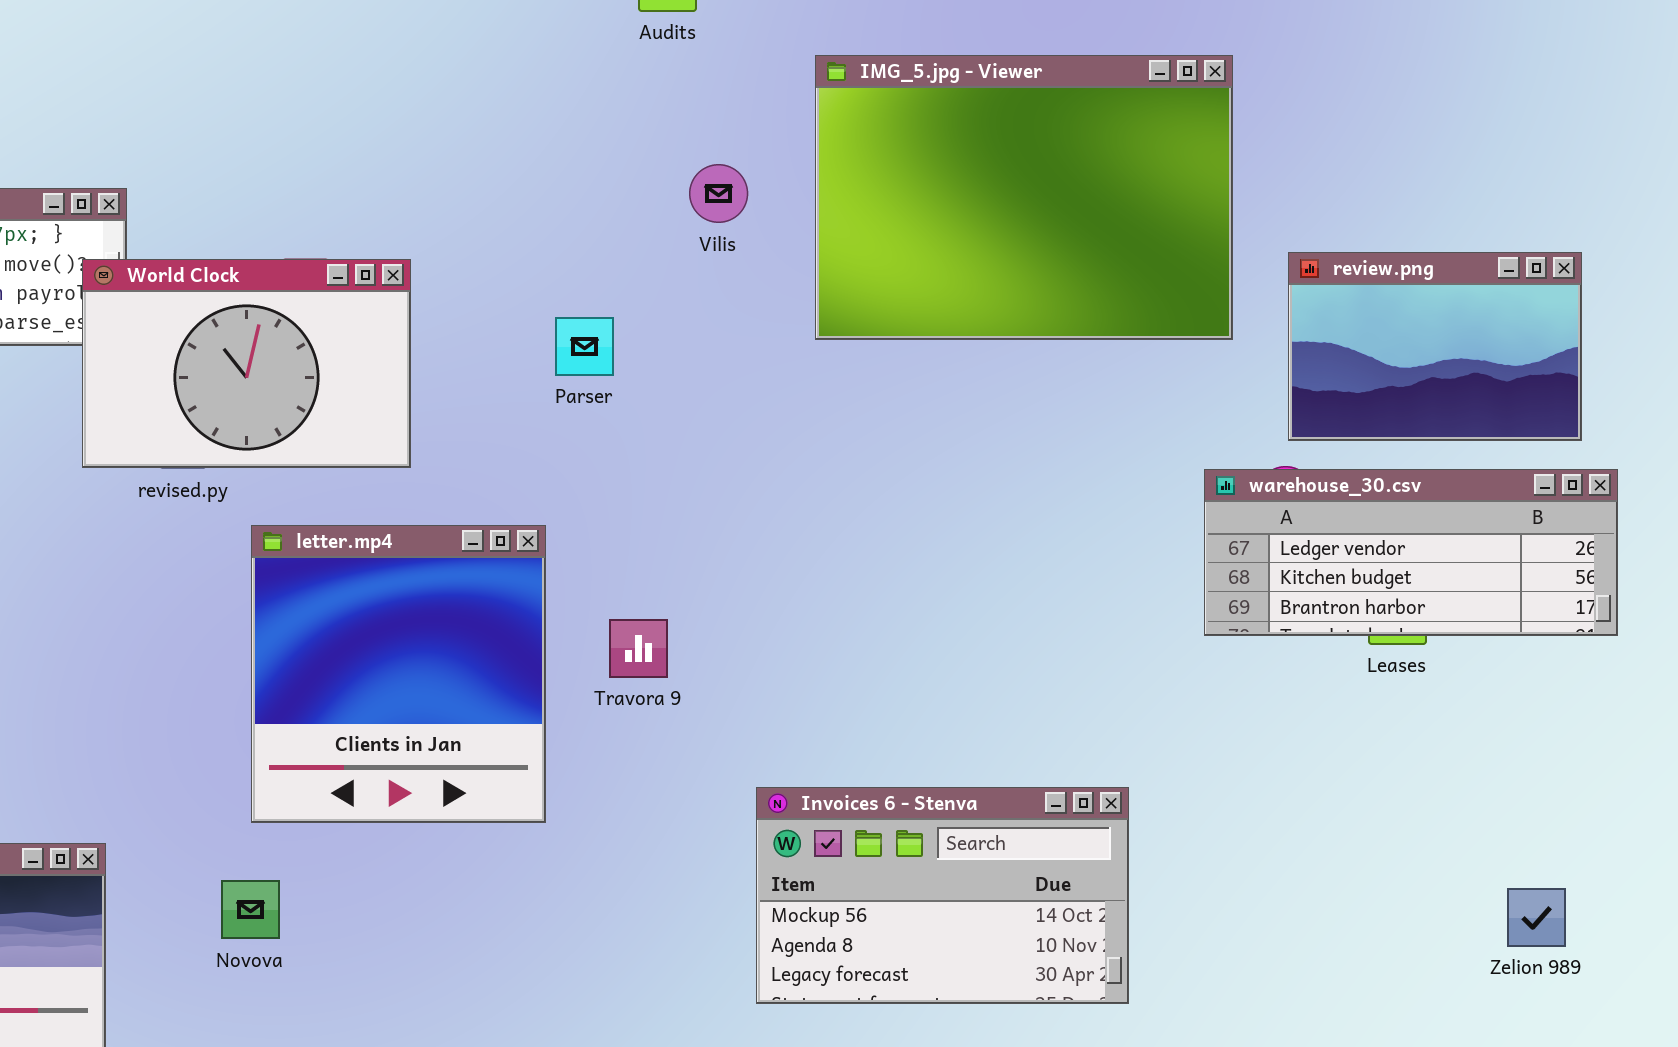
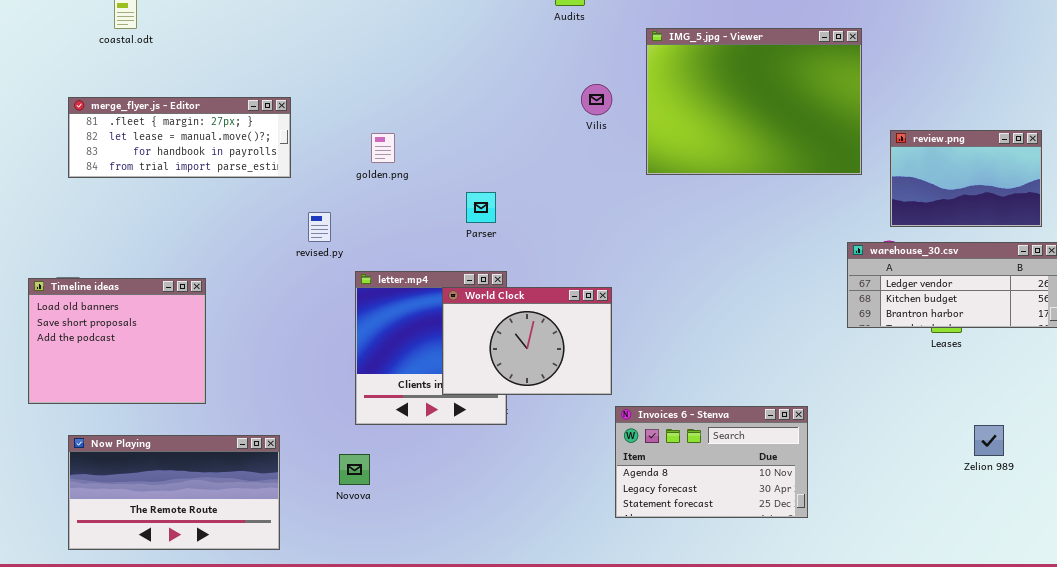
World Clock: [82,259,411,468] -> [442,287,612,395], moved
Parser: [555,317,614,376] -> [466,192,496,223], moved
Invoices 6 - Stenva: [756,787,1129,1004] -> [615,406,808,518], scrolled down 1 row
Zelion 989: [1507,888,1566,947] -> [974,425,1004,456], moved

